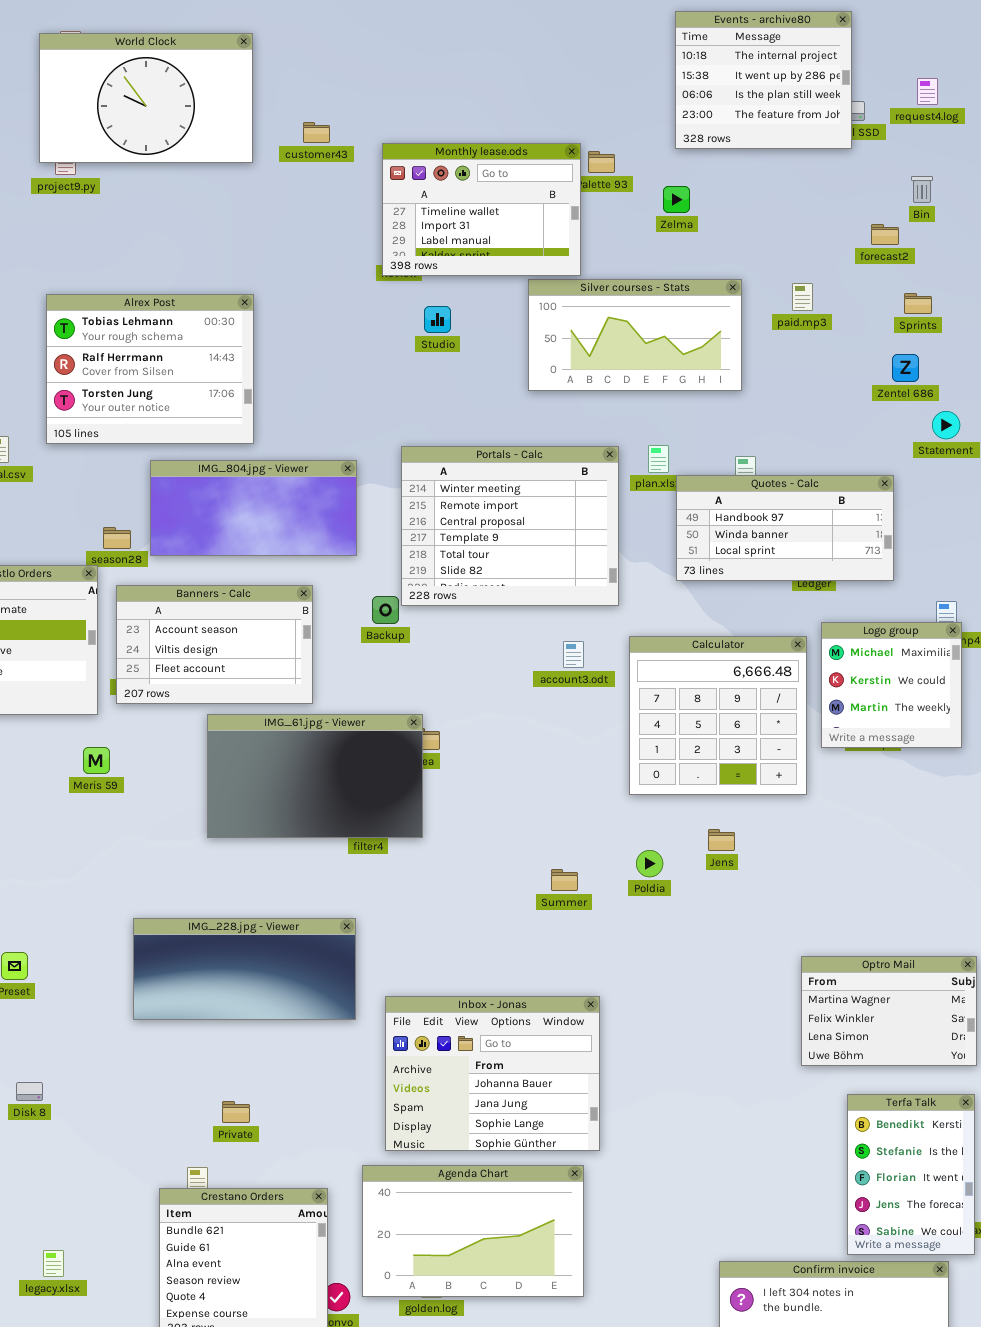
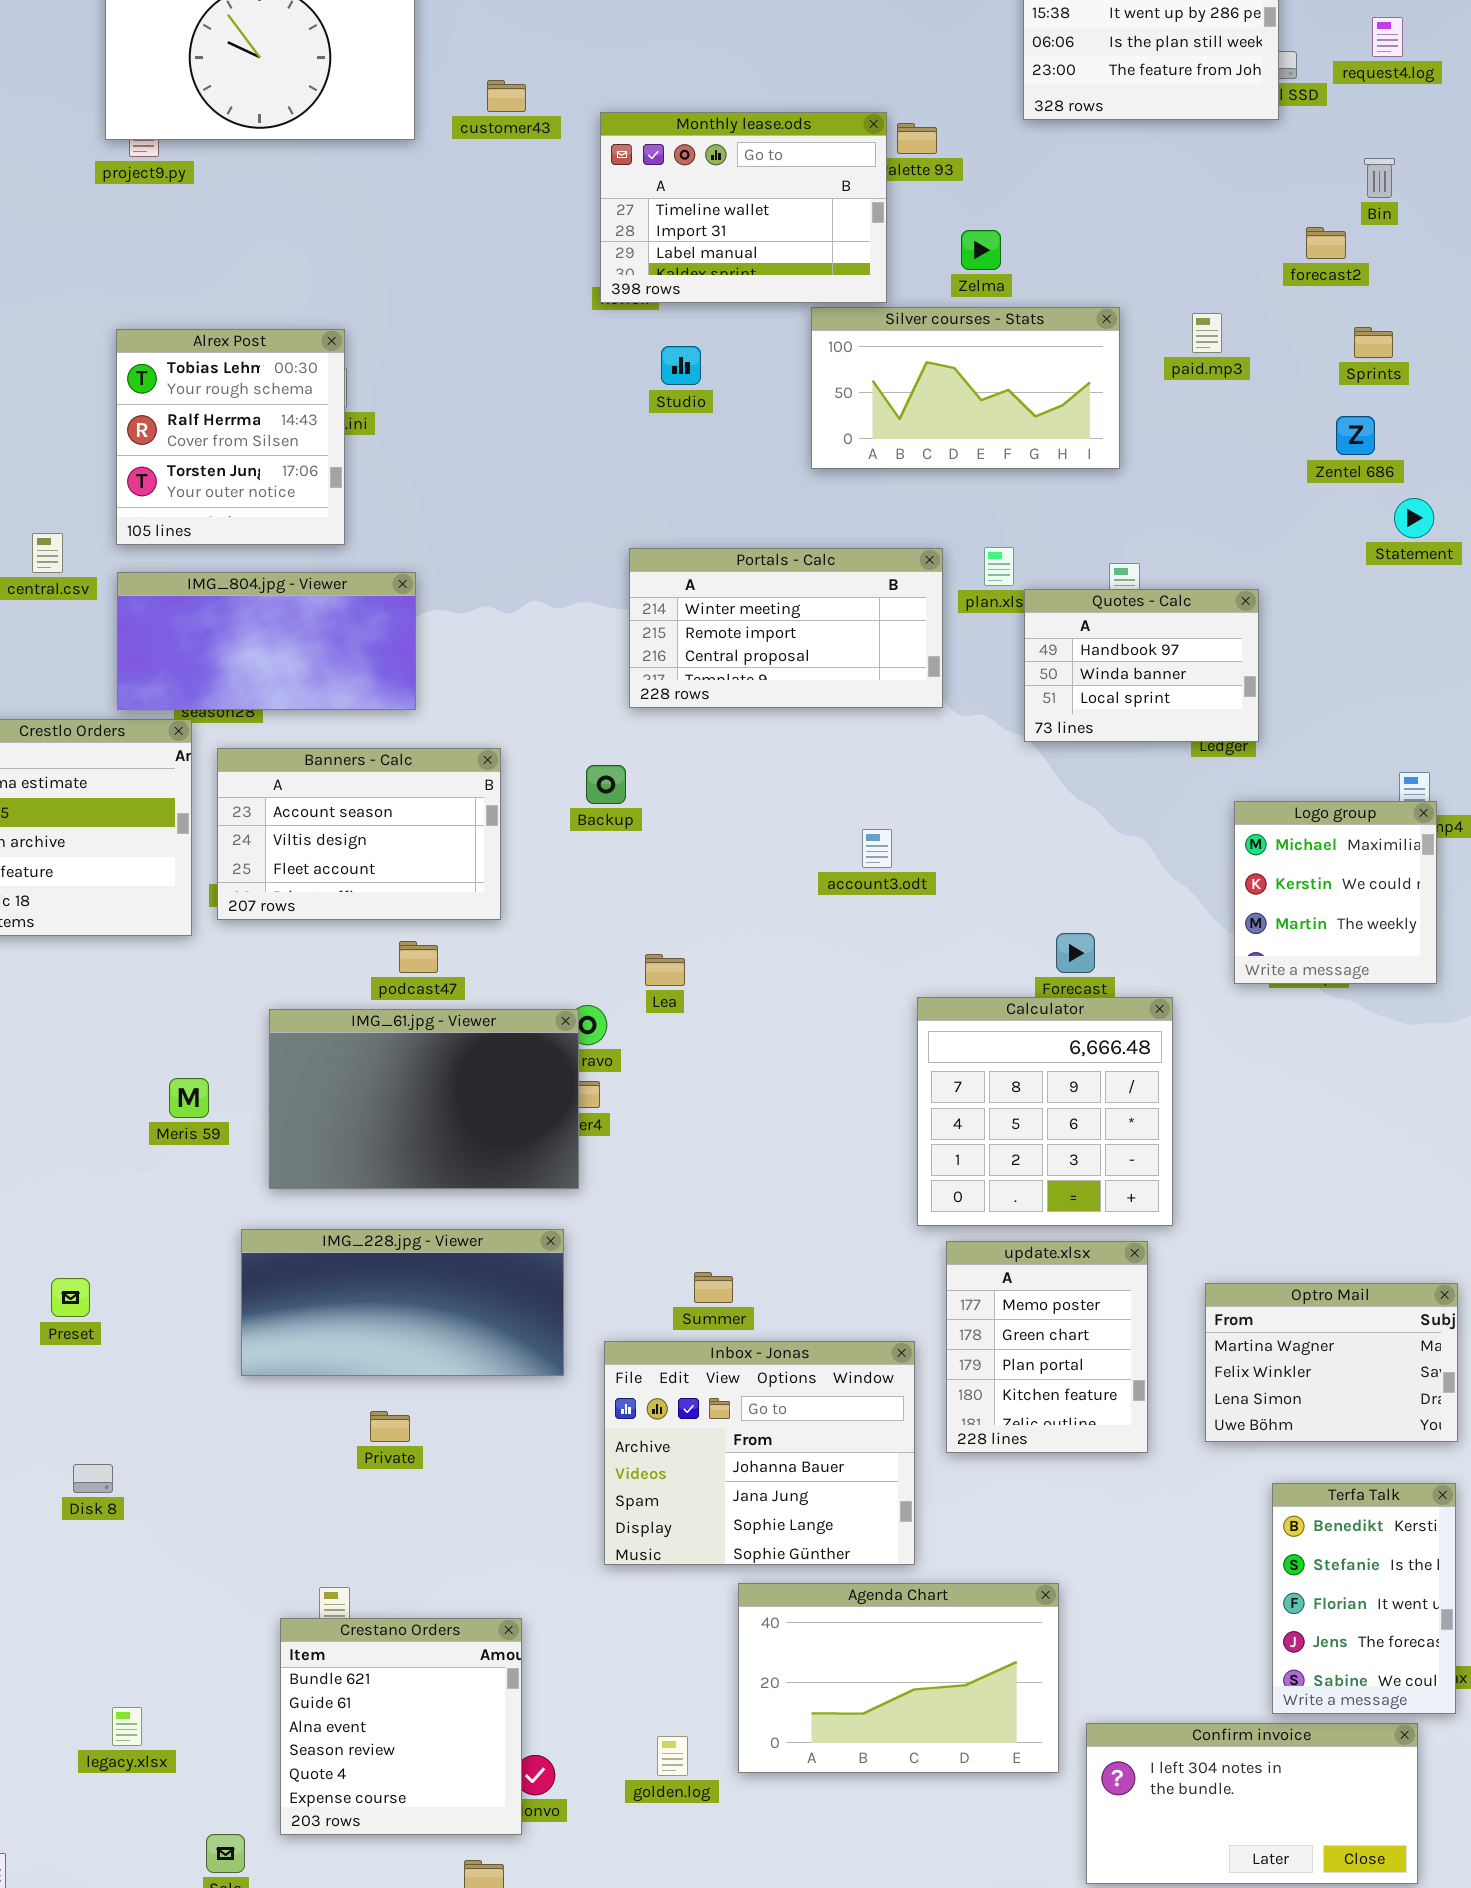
Zelma: [663,186,690,213] -> [961,230,1001,270], moved
Alrex Post: [46,294,254,444] -> [116,329,345,545], resized
Portals - Calc: [401,446,619,606] -> [629,548,943,708], resized
IMG_804.jpg - Viewer: [150,460,357,556] -> [117,572,416,710], moved
Quotes - Calc: [676,475,894,581] -> [1024,589,1259,742], resized
Calculator: [629,636,807,795] -> [917,997,1173,1226], moved
IMG_61.jpg - Viewer: [207,714,423,838] -> [269,1009,579,1189], moved
Meris 59: [83,747,110,774] -> [169,1078,209,1118], moved
Summer: [551,869,578,891] -> [694,1272,733,1303], moved
update.xlsx: none -> [946,1241,1148,1453], opened
Private: [222,1101,250,1123] -> [370,1411,410,1442], moved
Agenda Chart: [362,1165,584,1297] -> [738,1583,1059,1773], moved

